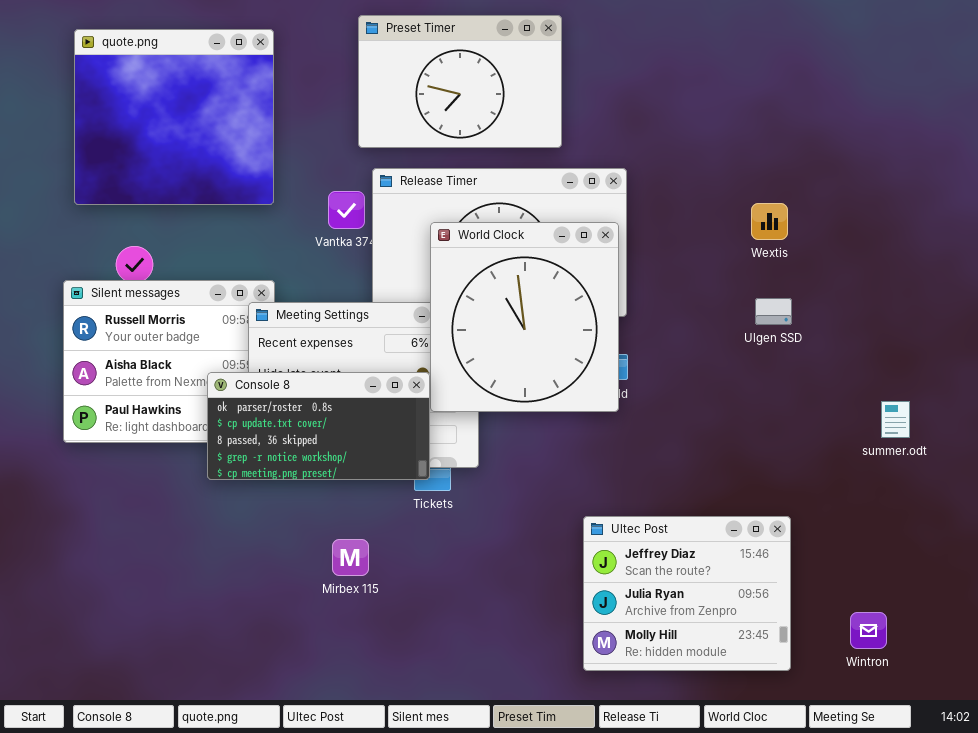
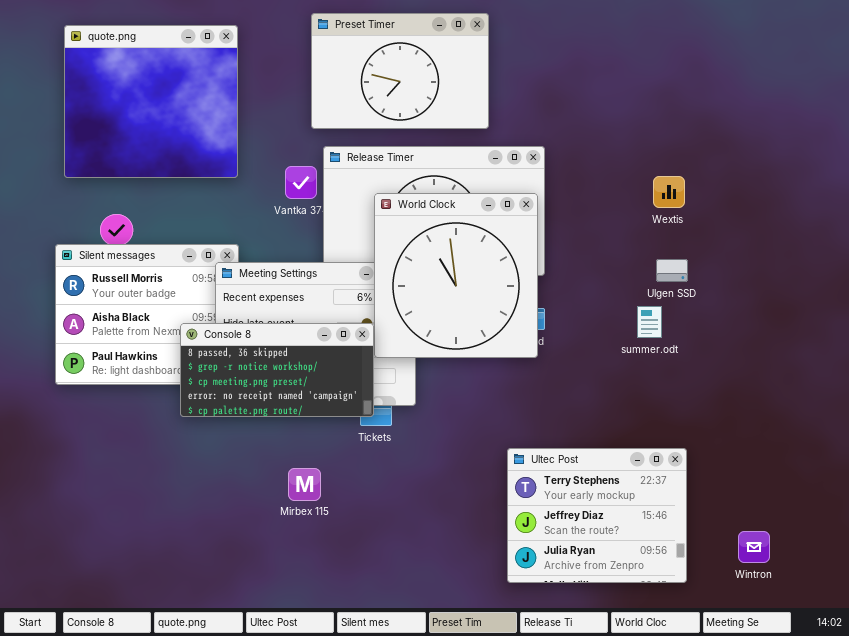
Console 8: [207,372,430,480] -> [180,323,374,417], scrolled down 2 rows
summer.odt: [881,401,910,438] -> [637,306,662,338], moved
Ultec Post: [583,516,791,671] -> [507,448,687,583], scrolled up 1 row

